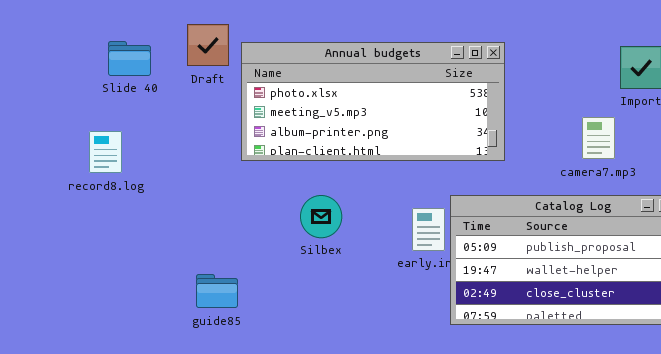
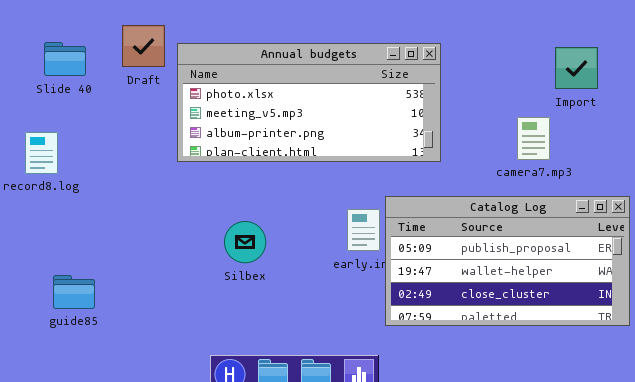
Silbex: [300,195,342,238] -> [224,221,266,263], moved
guide85: [196,274,238,308] -> [53,275,95,309], moved

